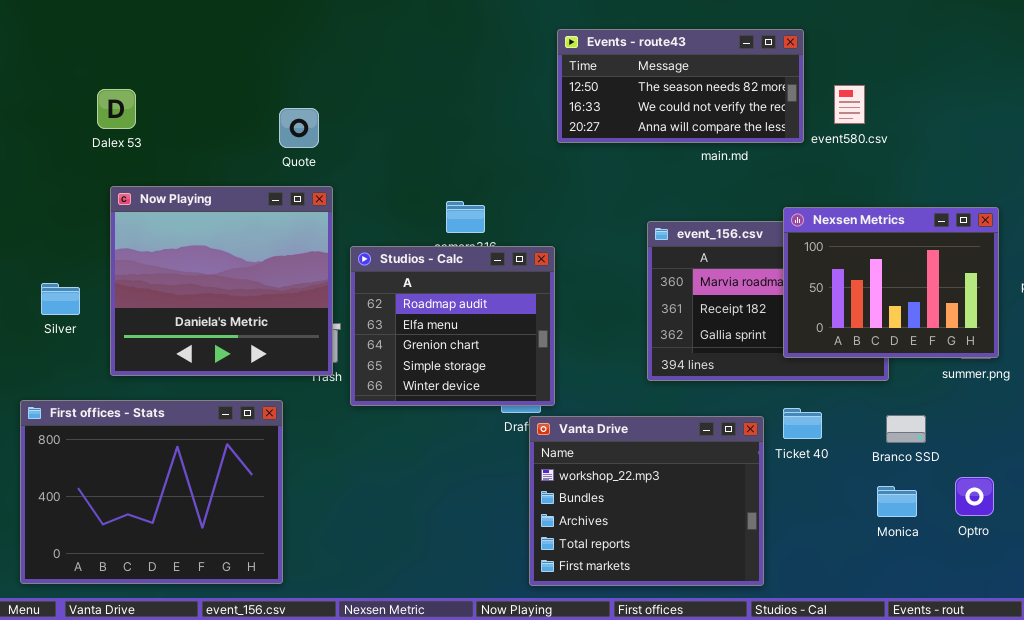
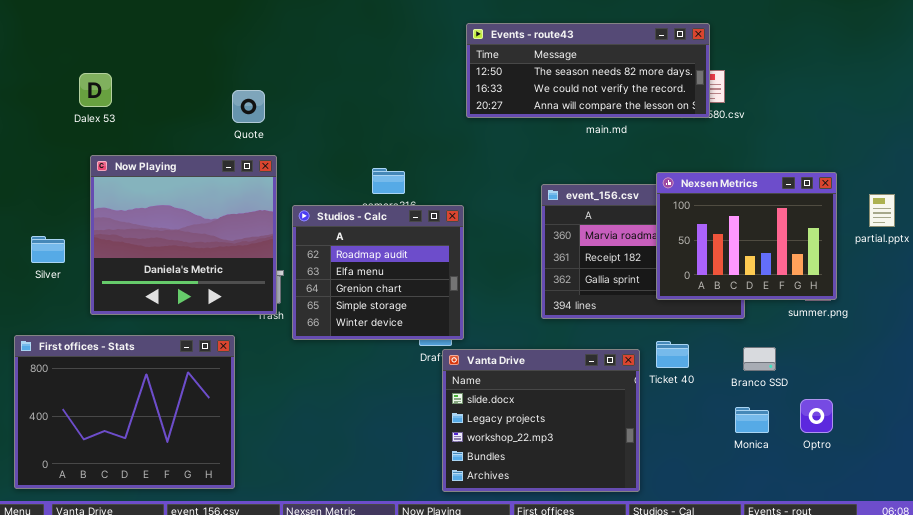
Events - route43: [557,29,804,143] -> [466,23,710,118], resized
Vanta Drive: [529,416,764,586] -> [442,349,640,492], scrolled up 2 rows

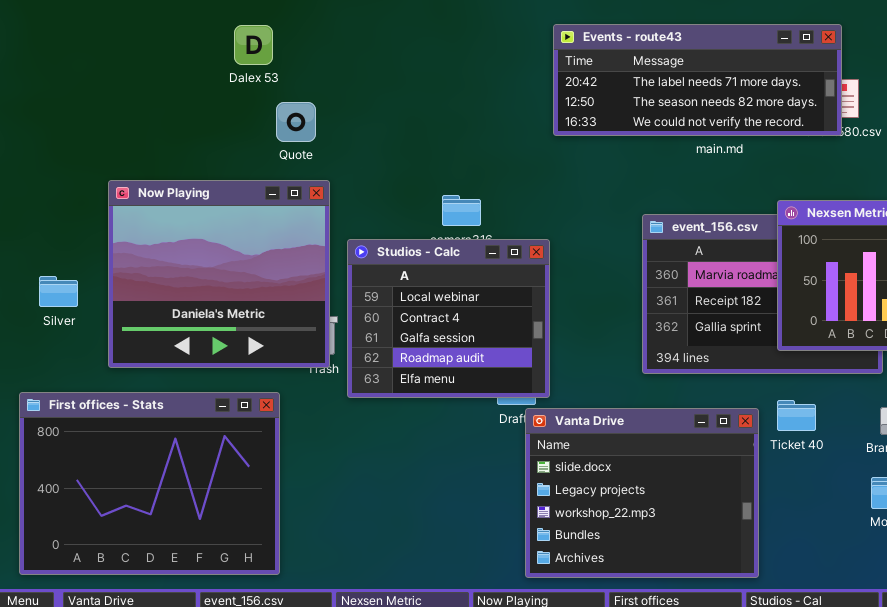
Events - route43: [466,23,710,118] -> [553,24,842,136], scrolled up 1 row
Dalex 53: [79,73,112,107] -> [234,25,273,65], moved
Studios - Calc: [292,205,464,340] -> [347,239,550,398], scrolled up 3 rows

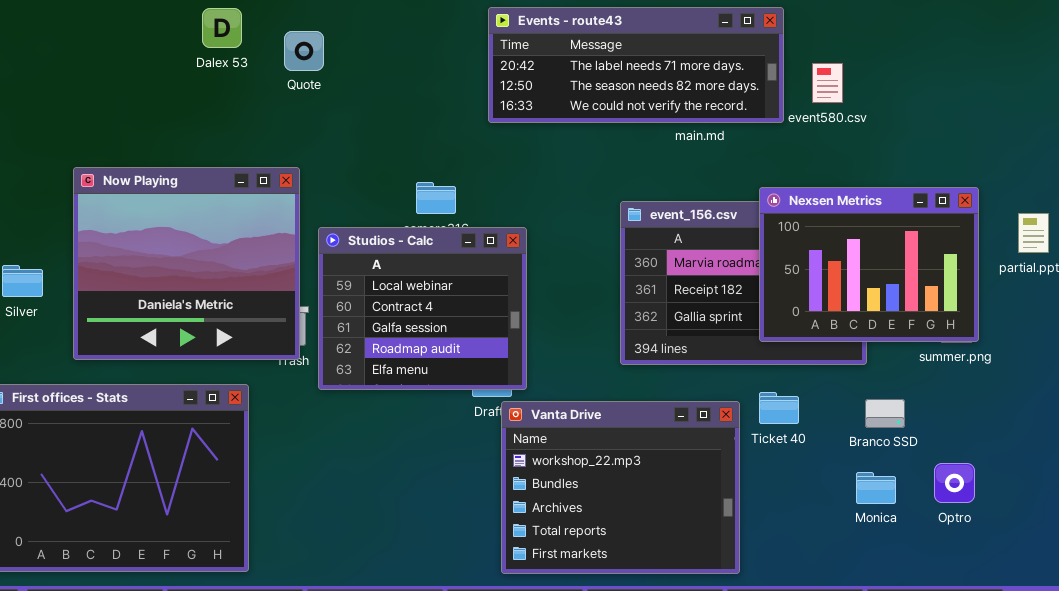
Events - route43: [553,24,842,136] -> [488,7,784,123], moved
Quote: [276,102,316,142] -> [284,31,324,71], moved
Vanta Drive: [525,408,759,578] -> [501,401,740,574], scrolled down 2 rows

